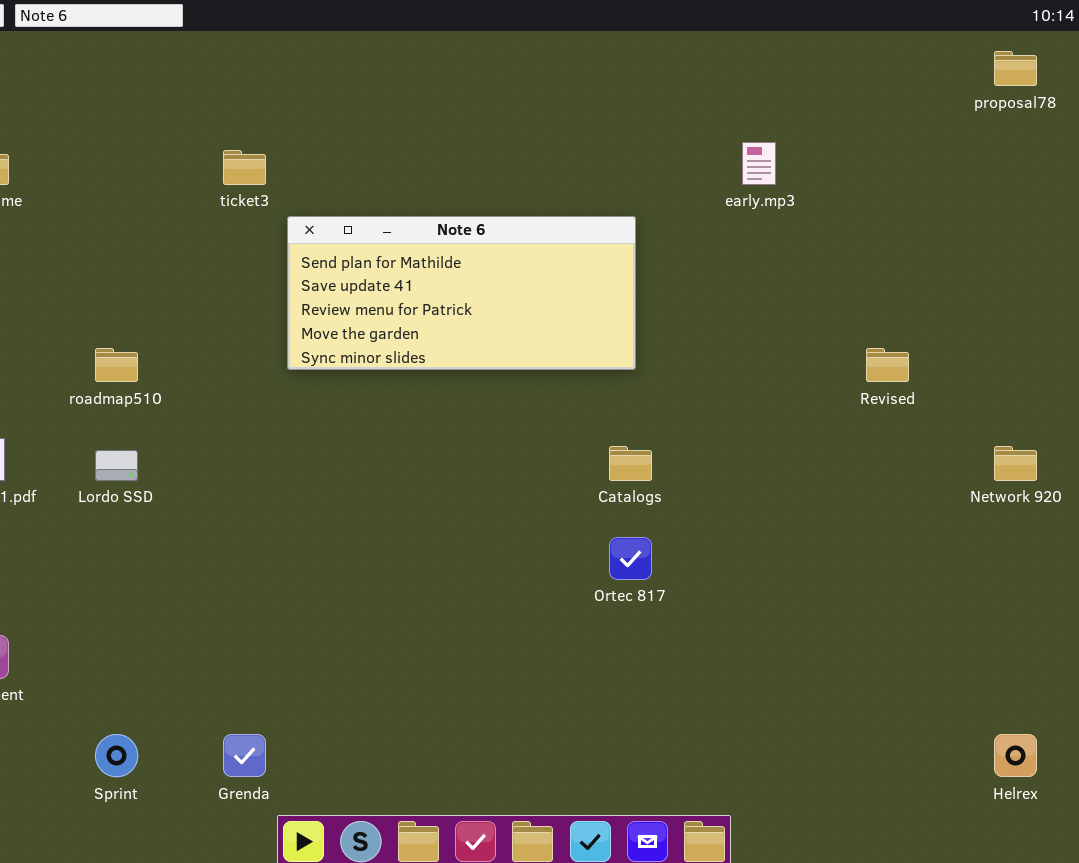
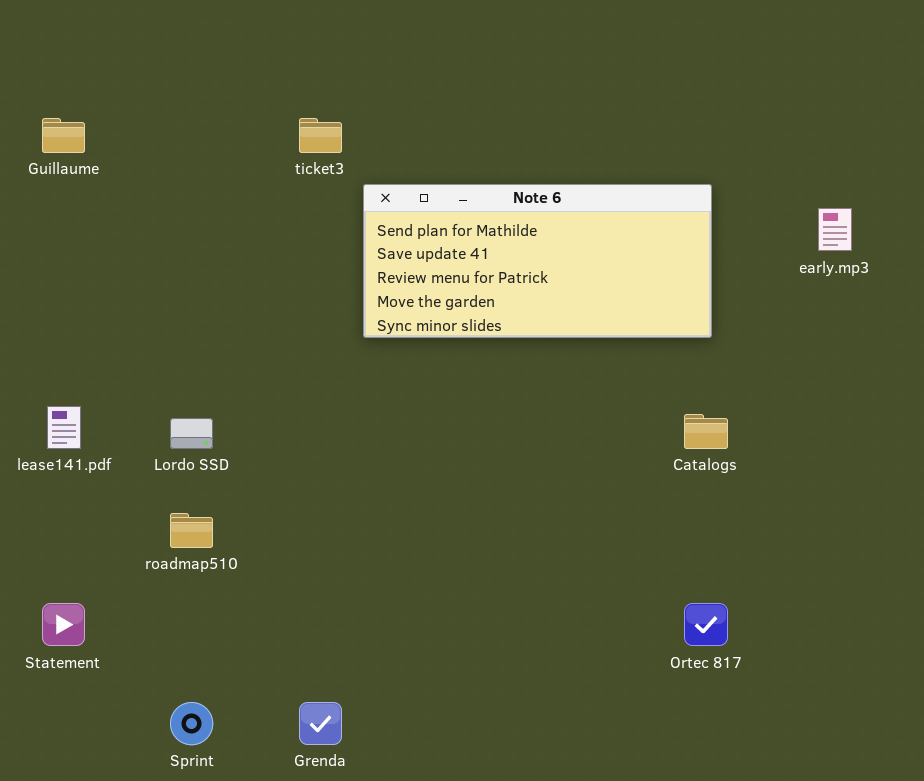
early.mp3: [742,142,776,185] -> [818,208,852,251], moved
roadmap510: [95,348,138,382] -> [170,513,213,548], moved
Ortec 817: [609,537,652,580] -> [684,603,728,646], moved

